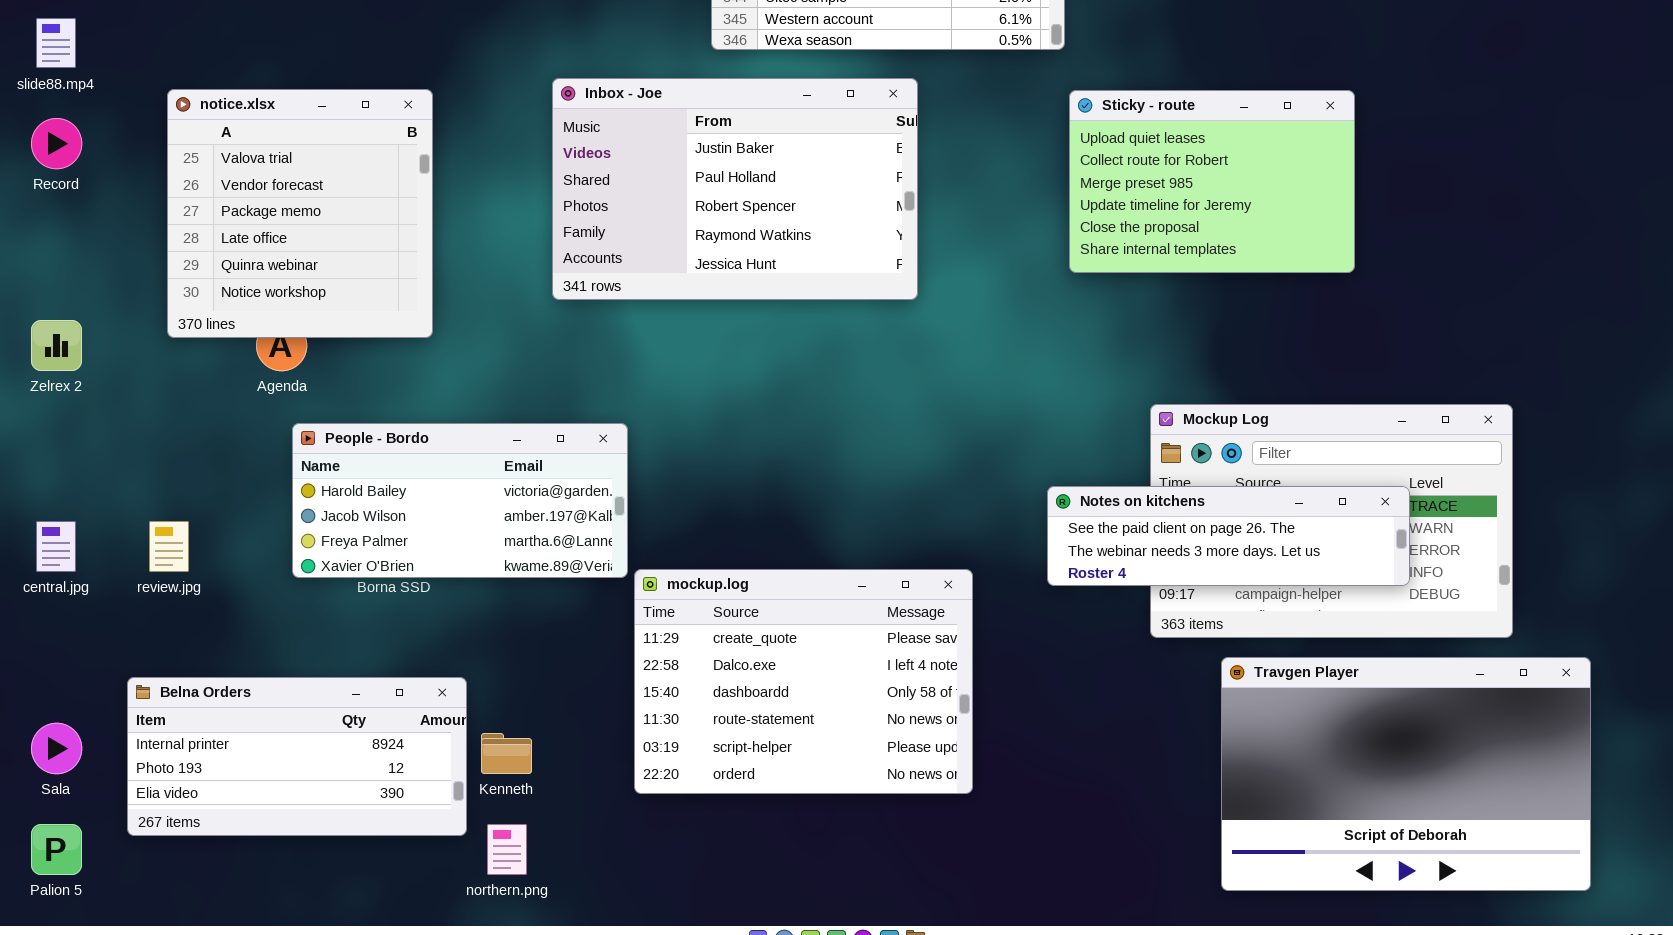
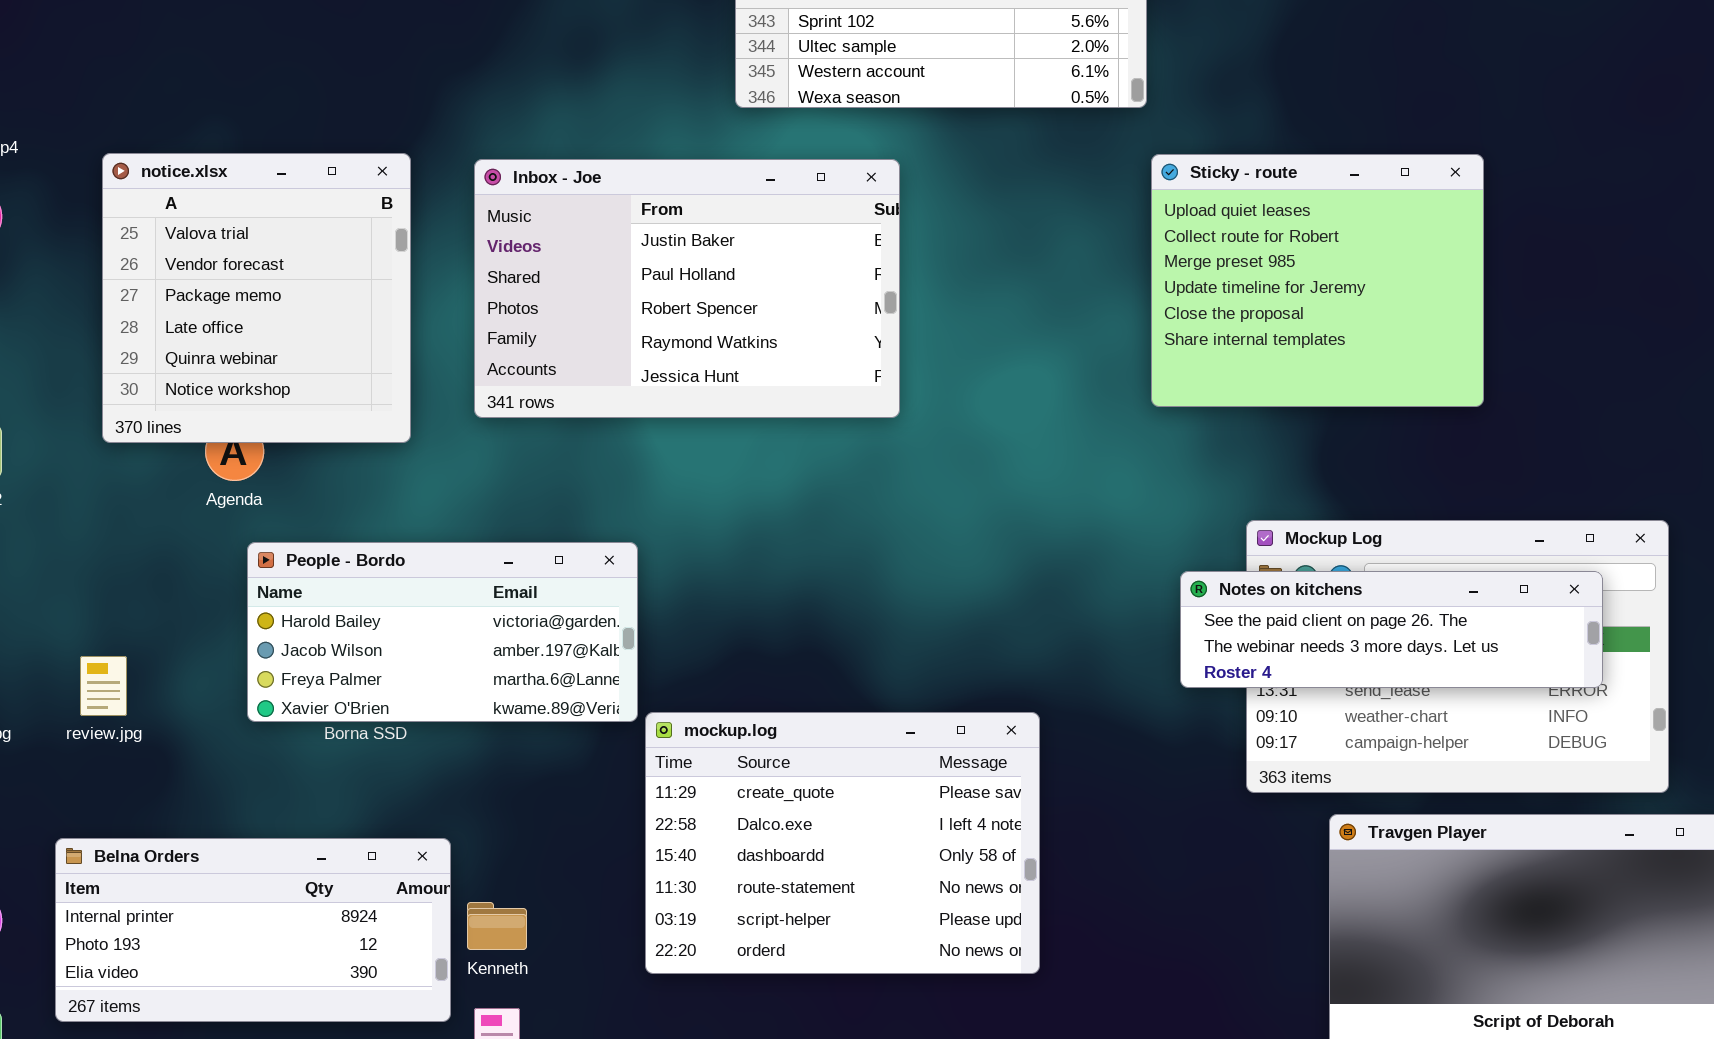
Inbox - Joe: [552,78,918,300] -> [474,159,900,418], moved
Sticky - route: [1069,90,1355,273] -> [1151,154,1484,407], resized
Notes on kitchens: [1047,486,1410,586] -> [1180,571,1603,688], moved

